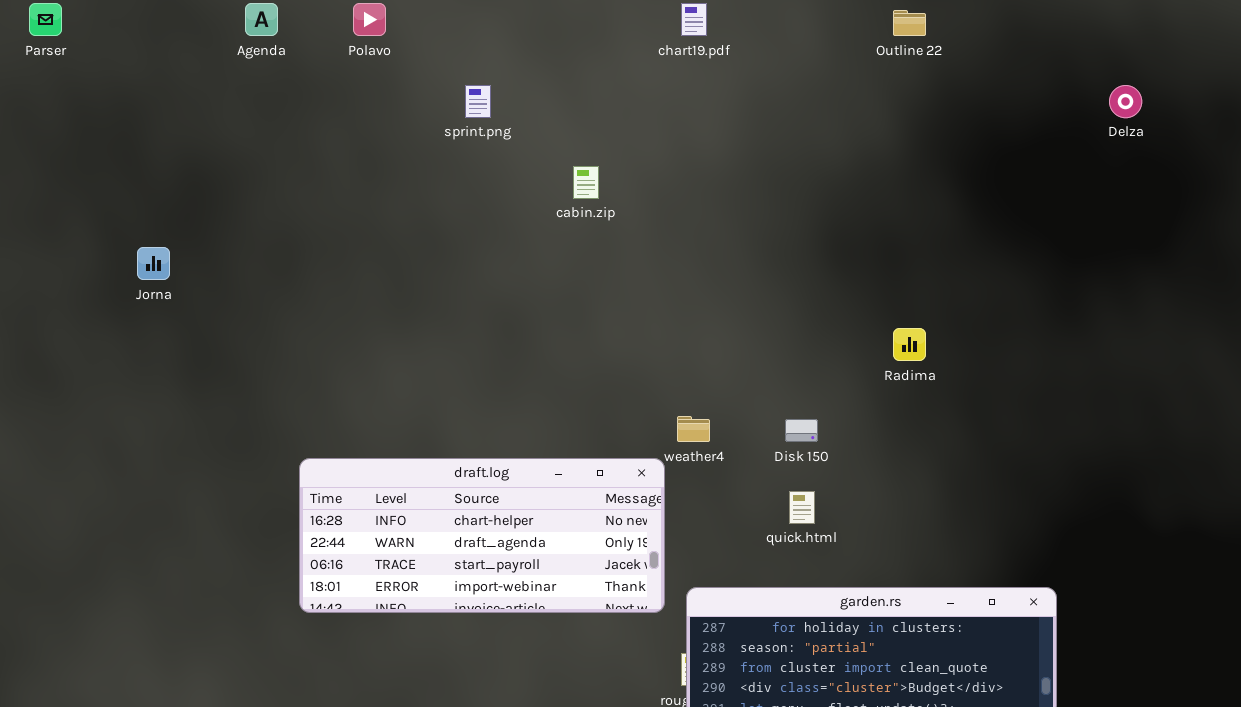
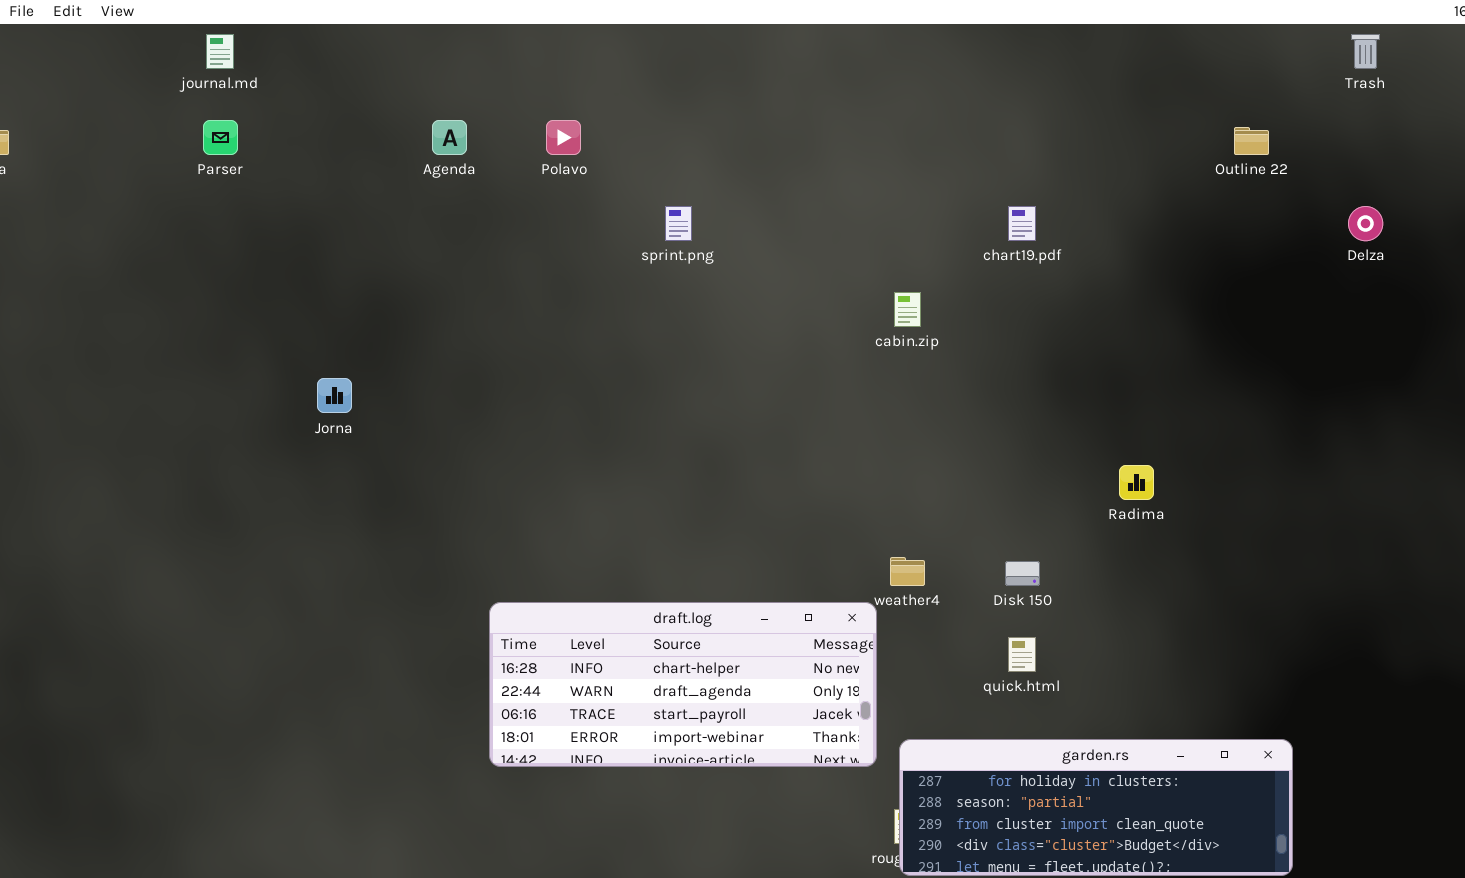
chart19.pdf: [681,3,707,36] -> [1008,206,1036,241], moved
Outline 22: [893,10,926,36] -> [1234,127,1269,155], moved
cabin.zip: [573,166,599,199] -> [894,292,921,327], moved

